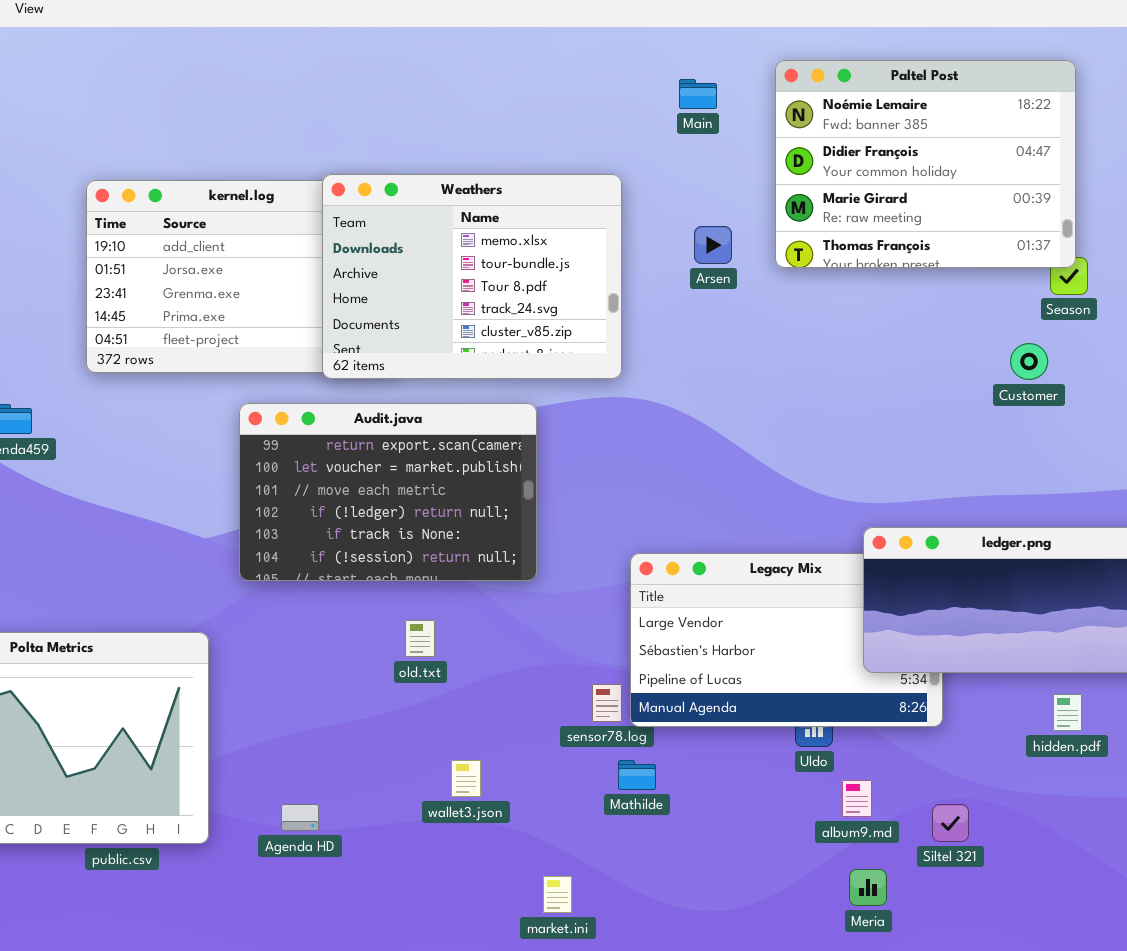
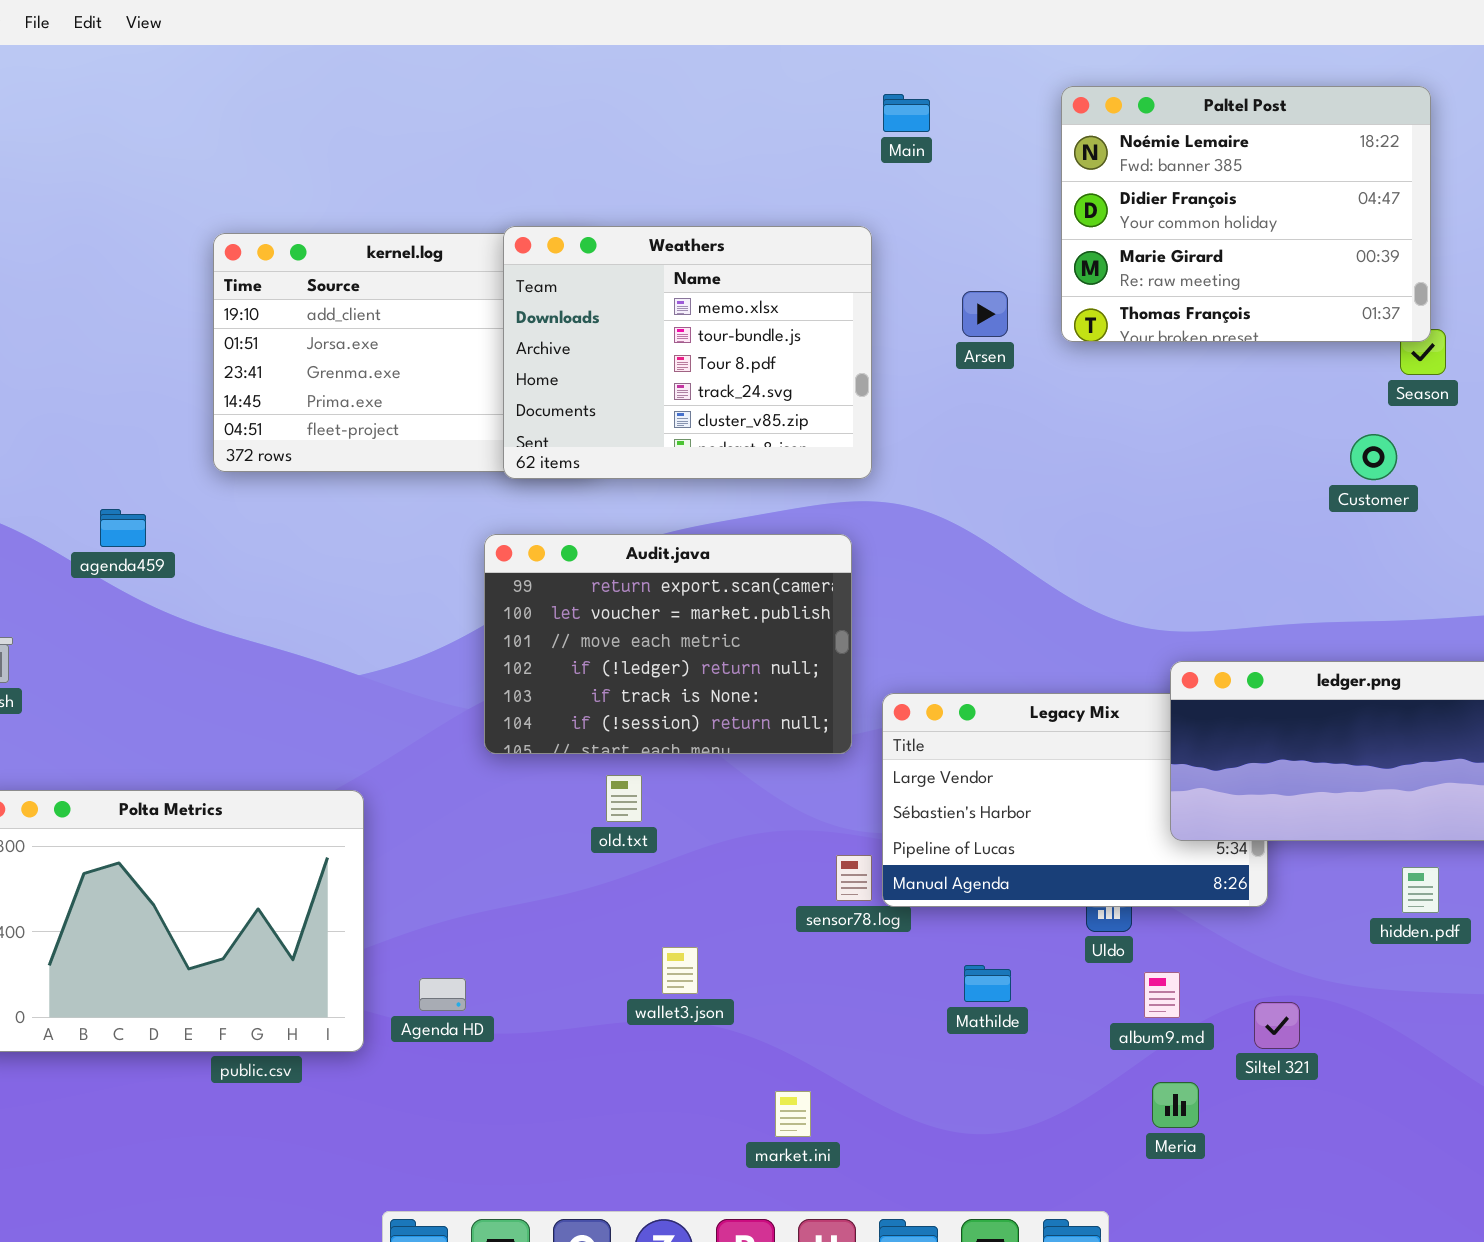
Main: [679,79,717,109] -> [883,94,930,132], moved
Audit.java: [239,403,537,581] -> [484,534,852,754], moved
Mathilde: [618,760,656,790] -> [964,965,1011,1002], moved
Agenda HD: [281,804,319,831] -> [419,978,466,1011], moved

